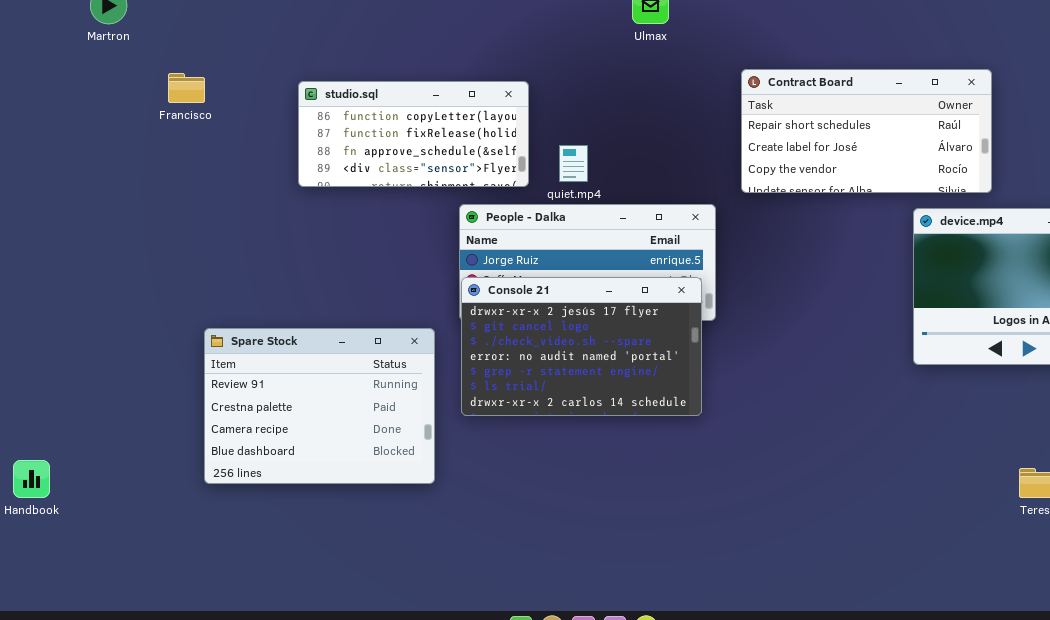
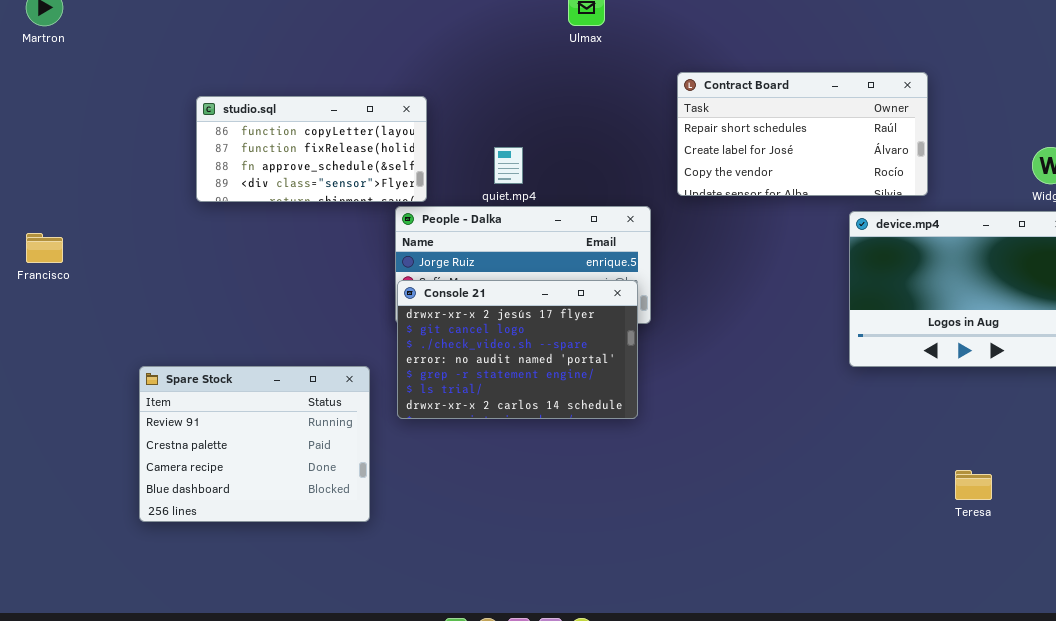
Francisco: [168,73,205,103] -> [26,233,63,263], moved
studio.sql: [298,81,529,187] -> [196,96,427,202], moved
Spare Stock: [204,328,435,484] -> [139,366,370,522], moved

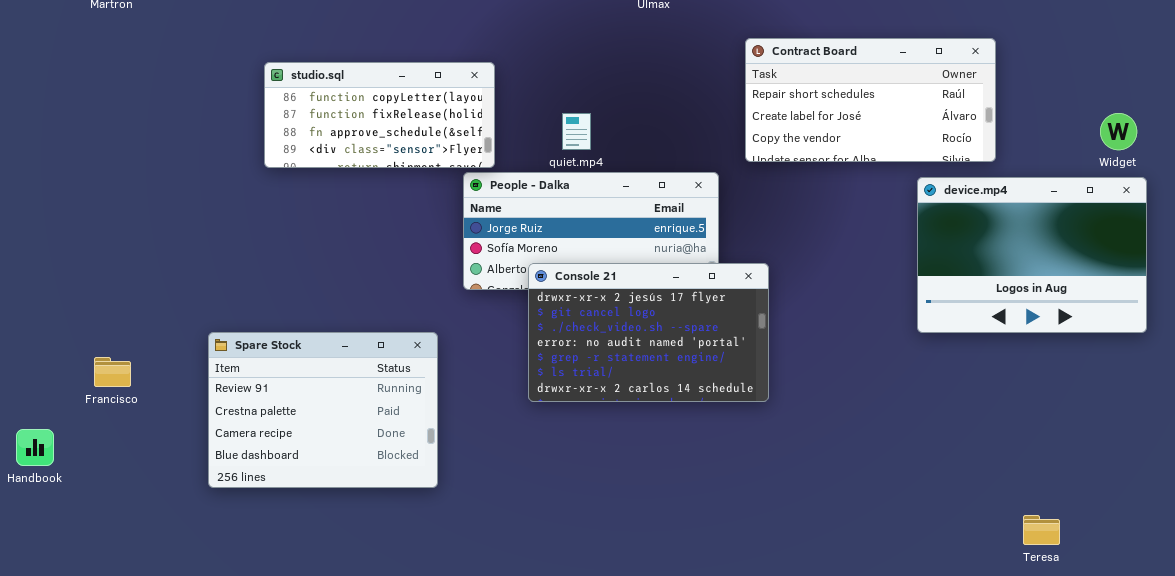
Francisco: [26,233,63,263] -> [94,357,131,387], moved
Console 21: [397,280,638,419] -> [528,263,769,402], moved
Teresa: [955,470,992,500] -> [1023,515,1060,545], moved

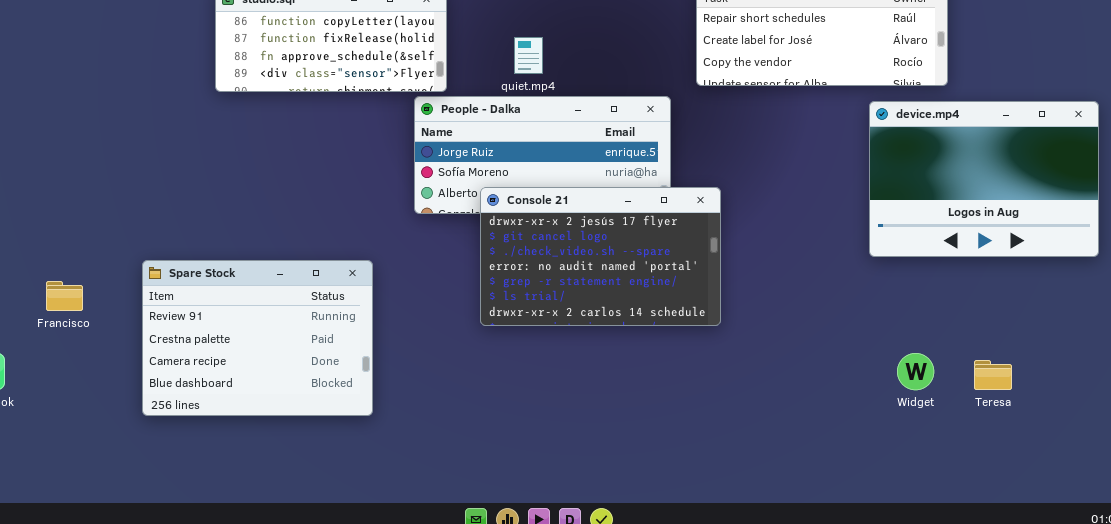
Widget: [1100,113,1137,150] -> [897,353,934,390], moved
Spare Stock: [208,332,438,488] -> [142,260,373,416], moved
Teresa: [1023,515,1060,545] -> [974,360,1012,390], moved

